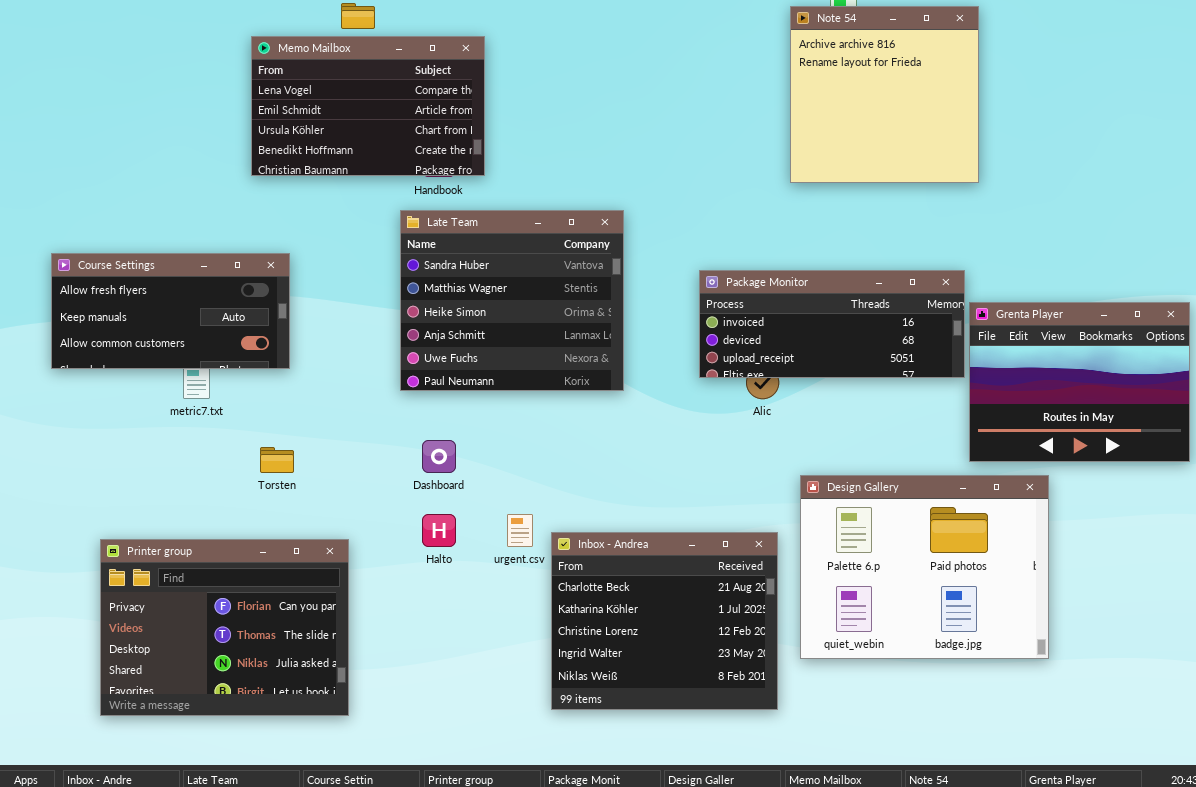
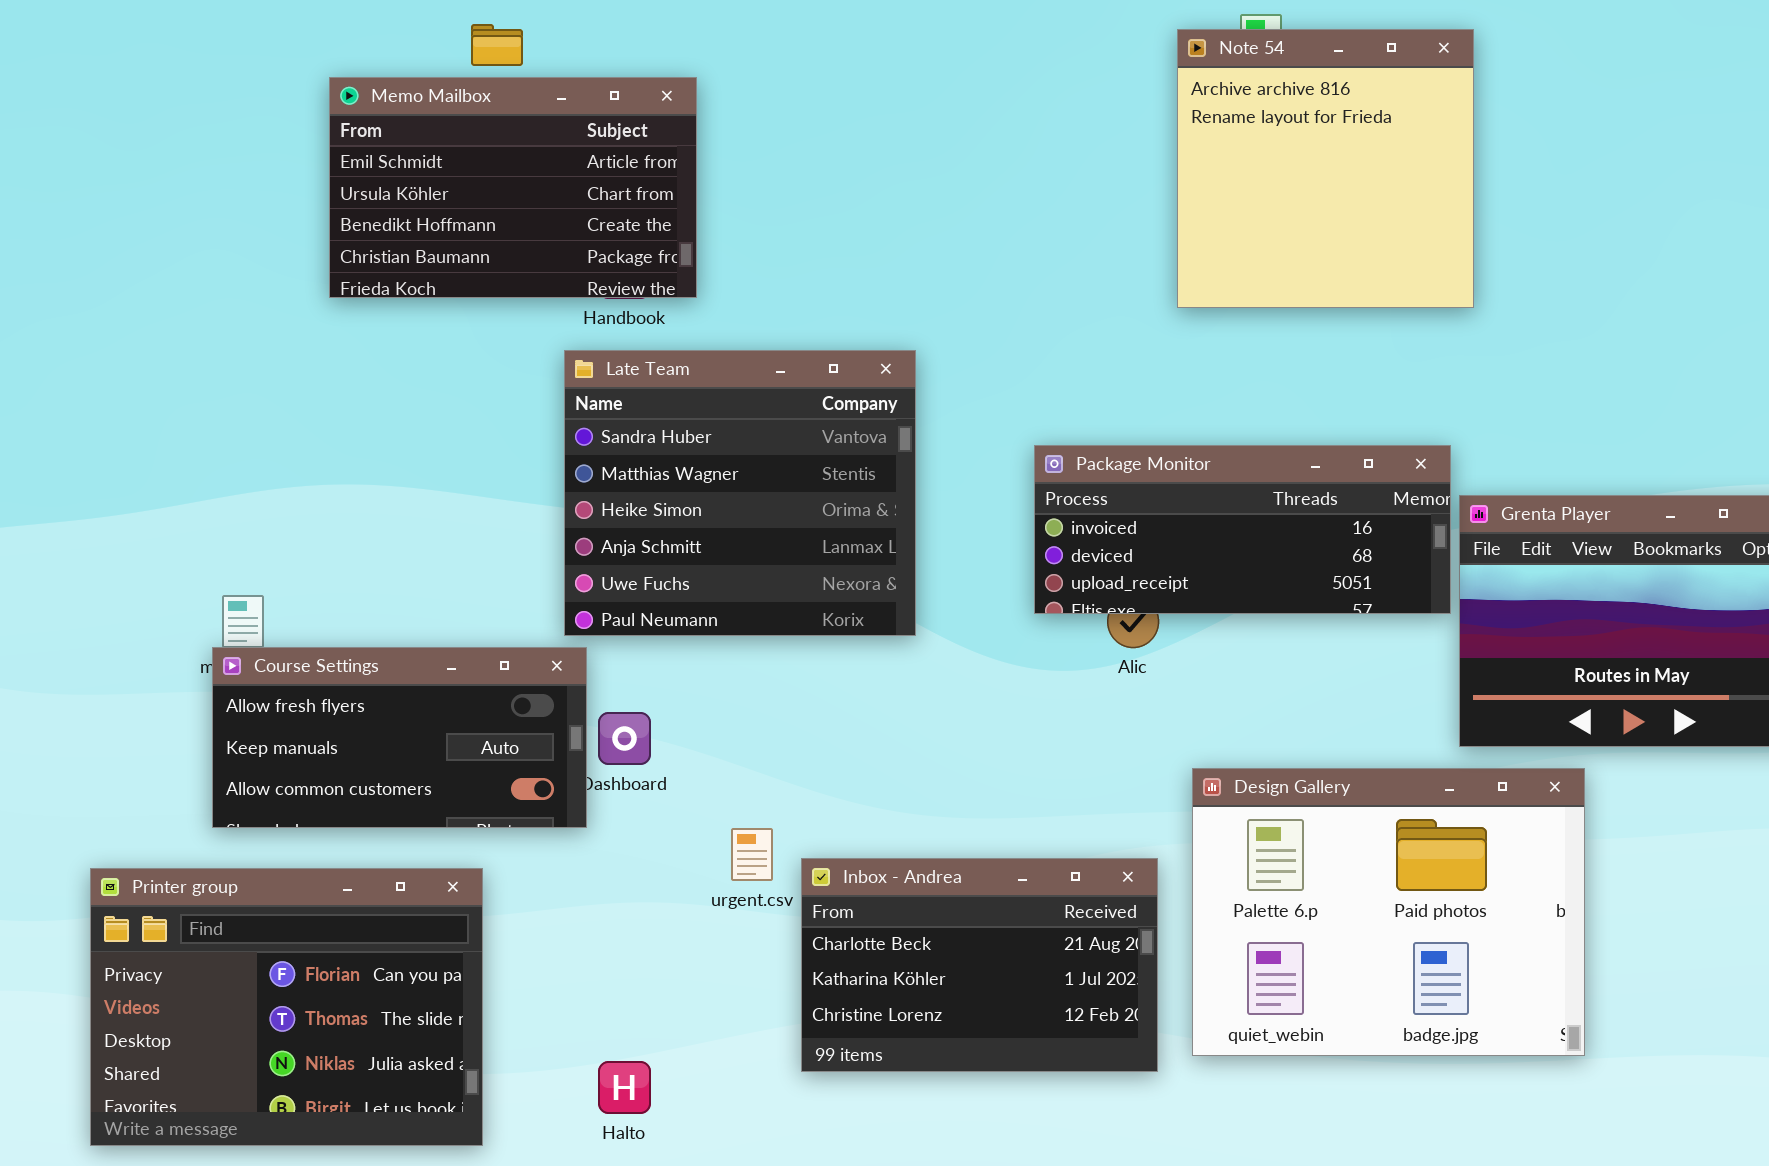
Memo Mailbox: [251,36,485,176] -> [329,77,697,298], scrolled down 1 row
Course Settings: [51,253,290,369] -> [212,647,587,828], moved
Halto: [422,514,456,547] -> [598,1061,651,1114], moved
Inbox - Andrea: [551,532,778,710] -> [801,858,1158,1072], resized

